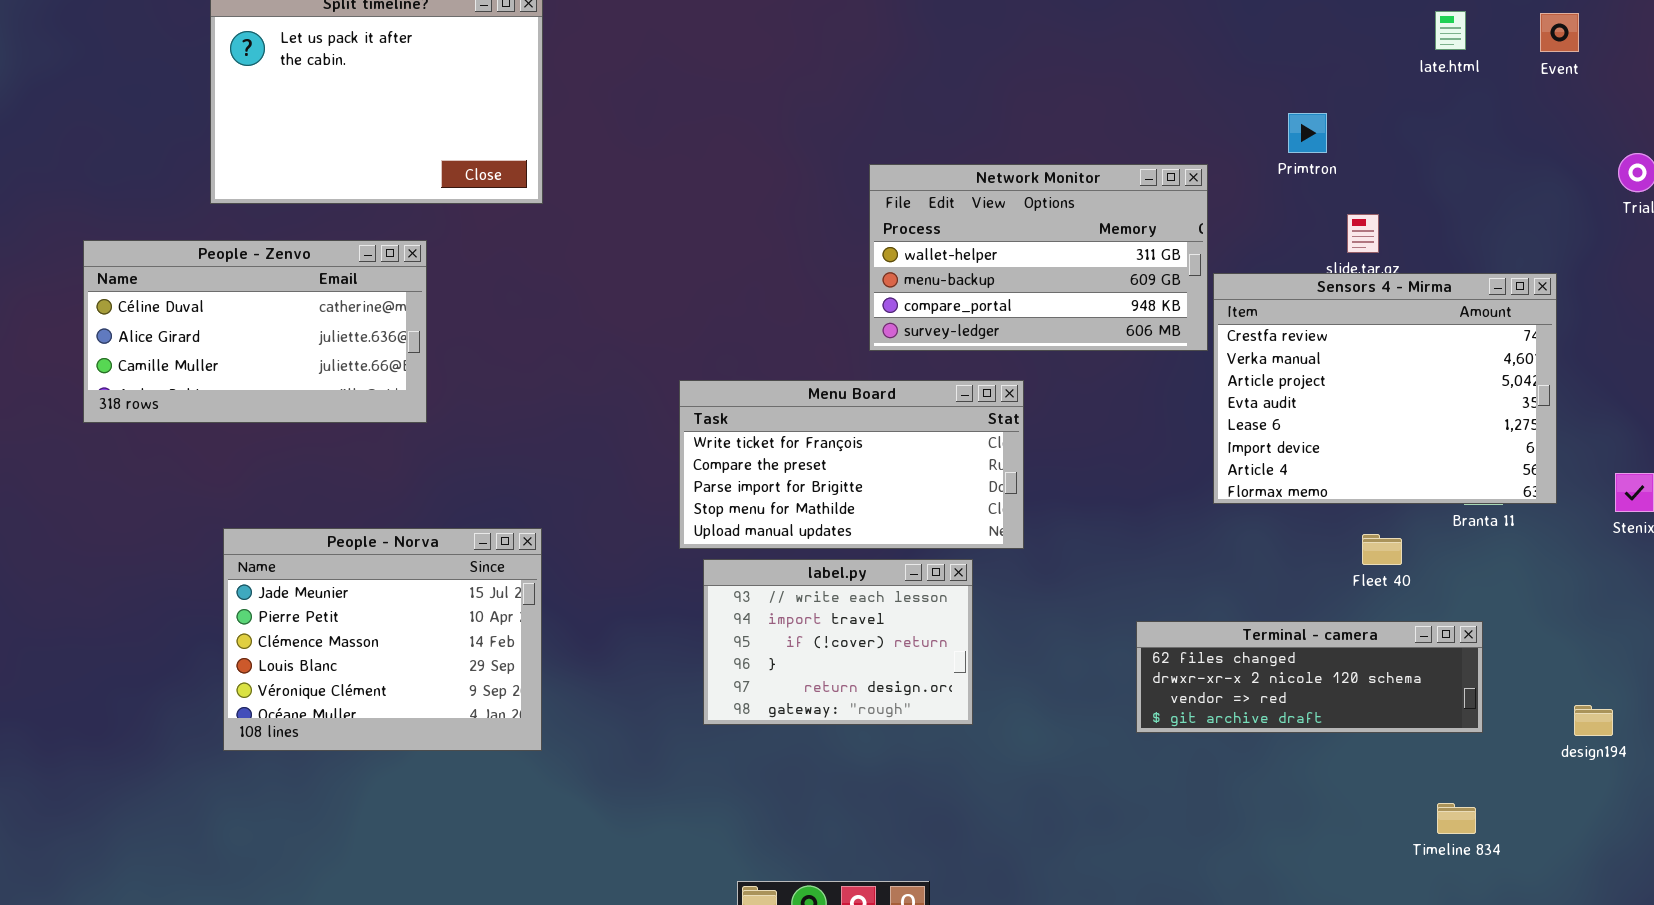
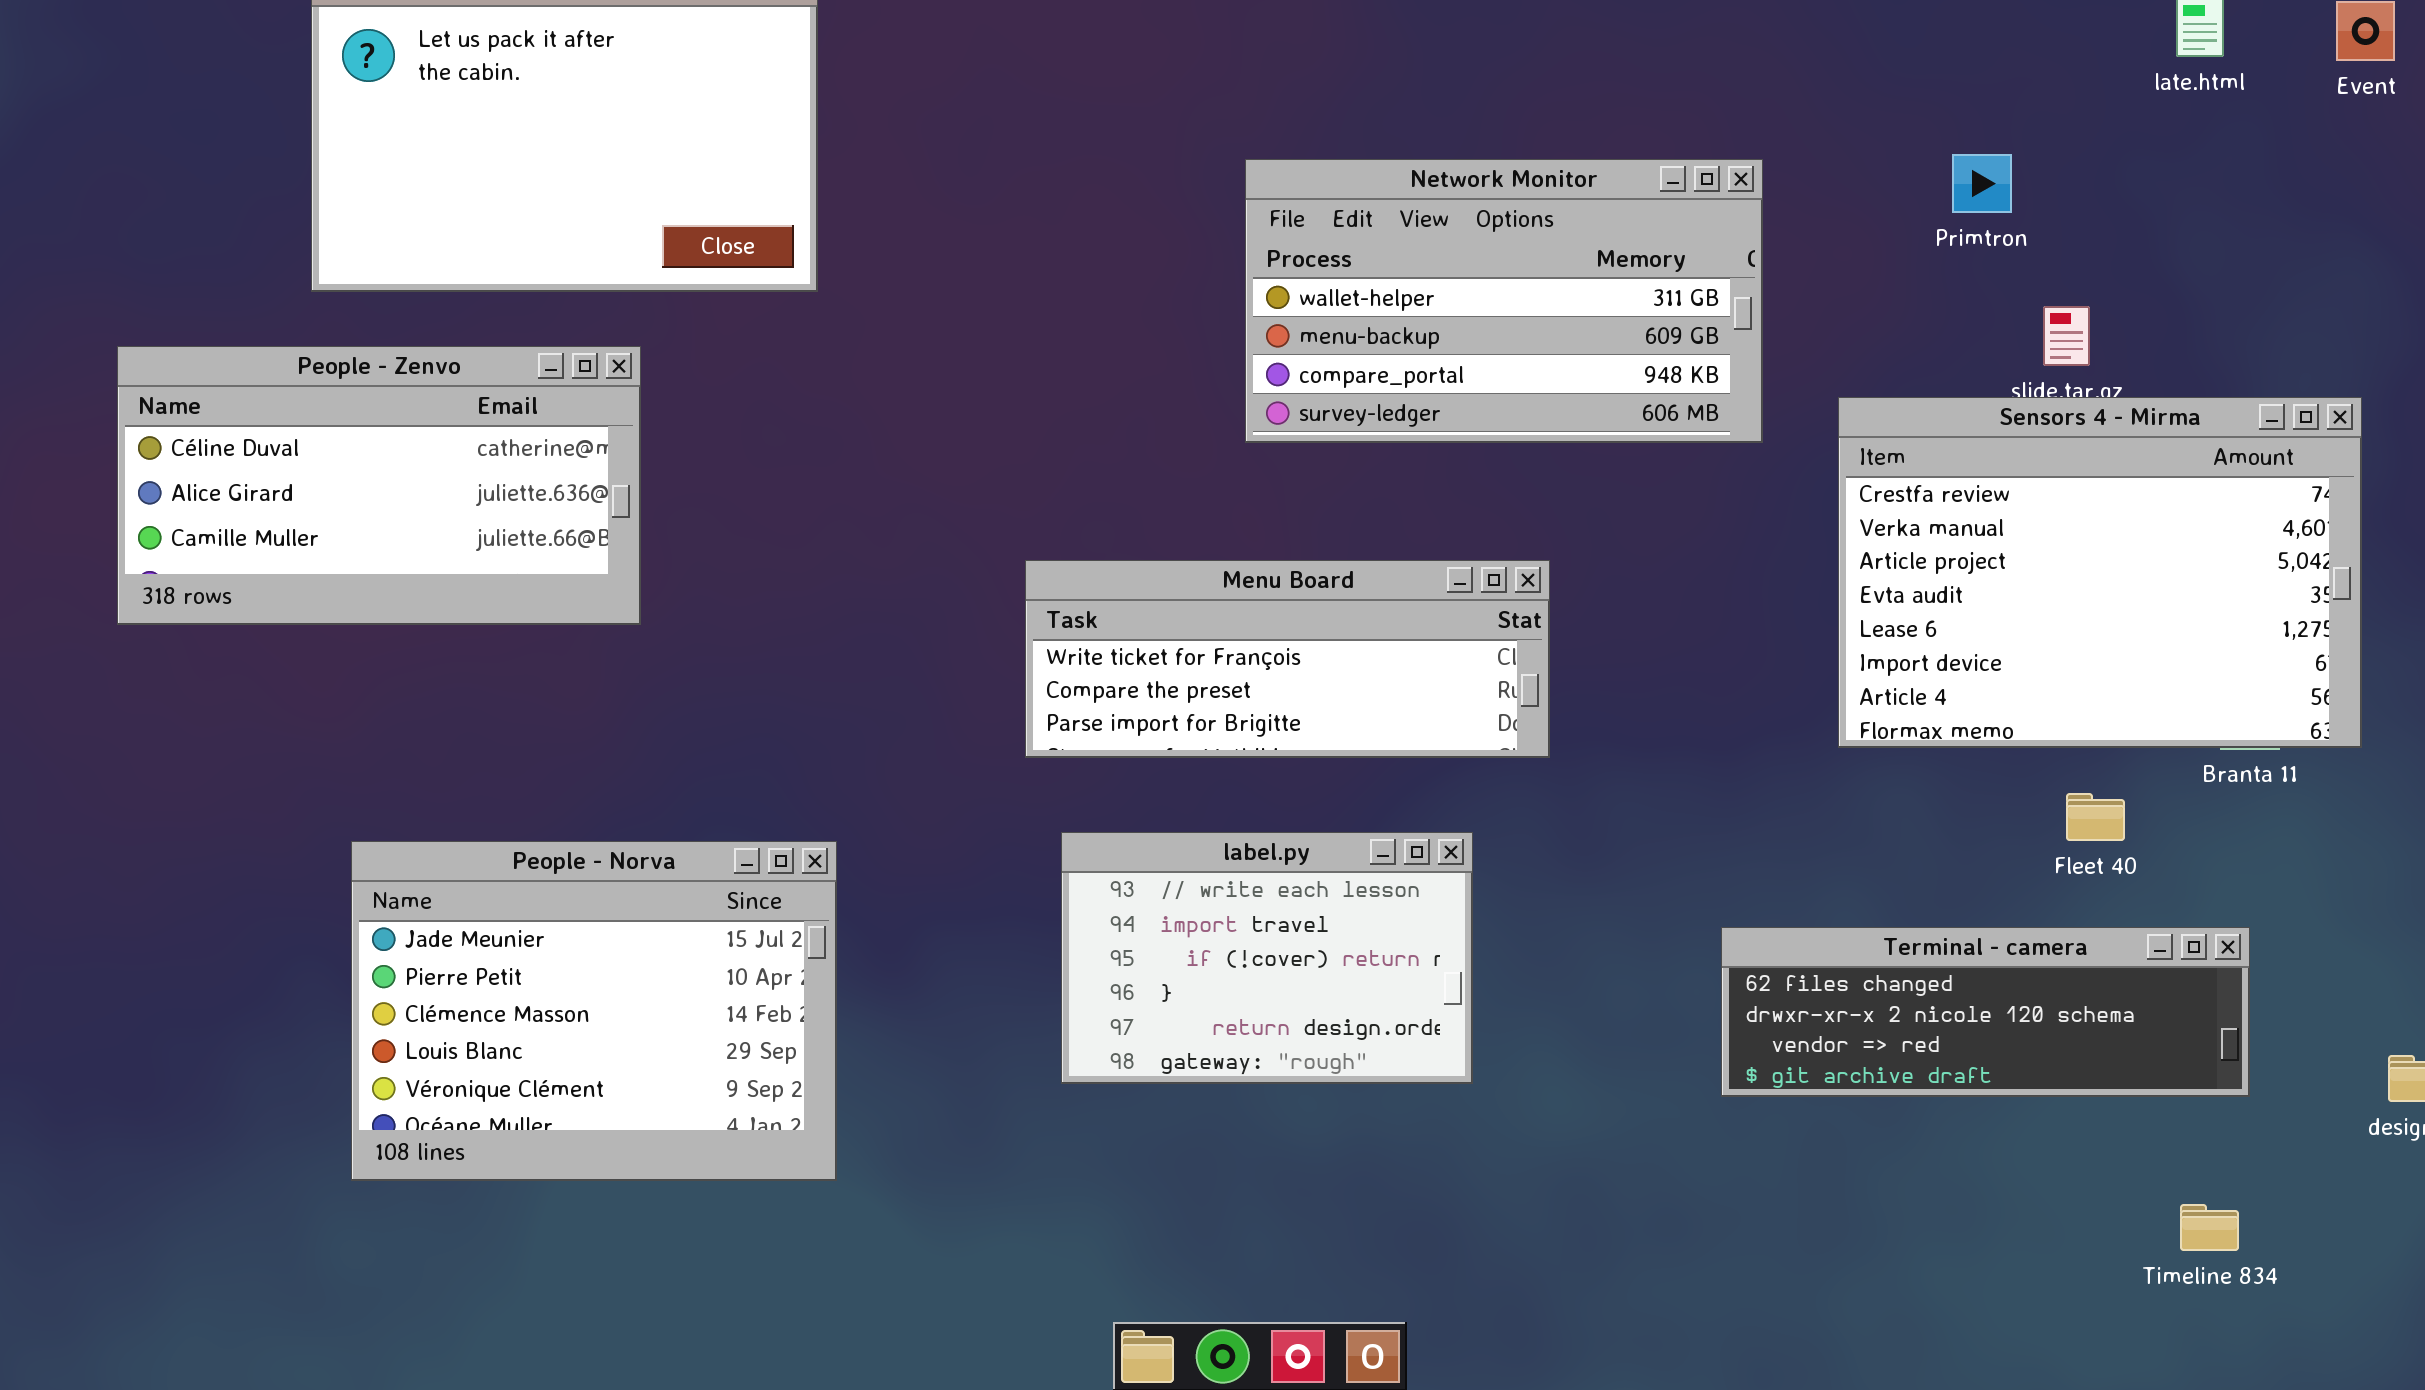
Network Monitor: [869,164,1208,351] -> [1245,159,1763,443], moved
Menu Board: [679,380,1024,549] -> [1025,560,1550,758], resized
People - Norva: [223,528,542,751] -> [351,841,837,1181], moved

